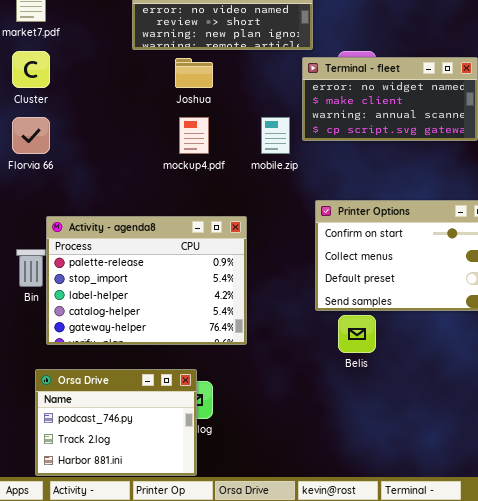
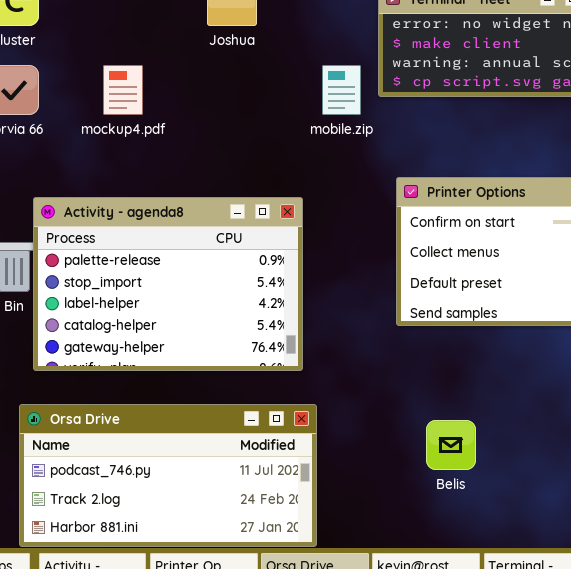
mockup4.pdf: [179,117,209,154] -> [103,65,143,115], moved
Belis: [338,315,376,353] -> [426,420,476,470], moved
Orsa Drive: [35,369,197,476] -> [19,404,317,547], resized

